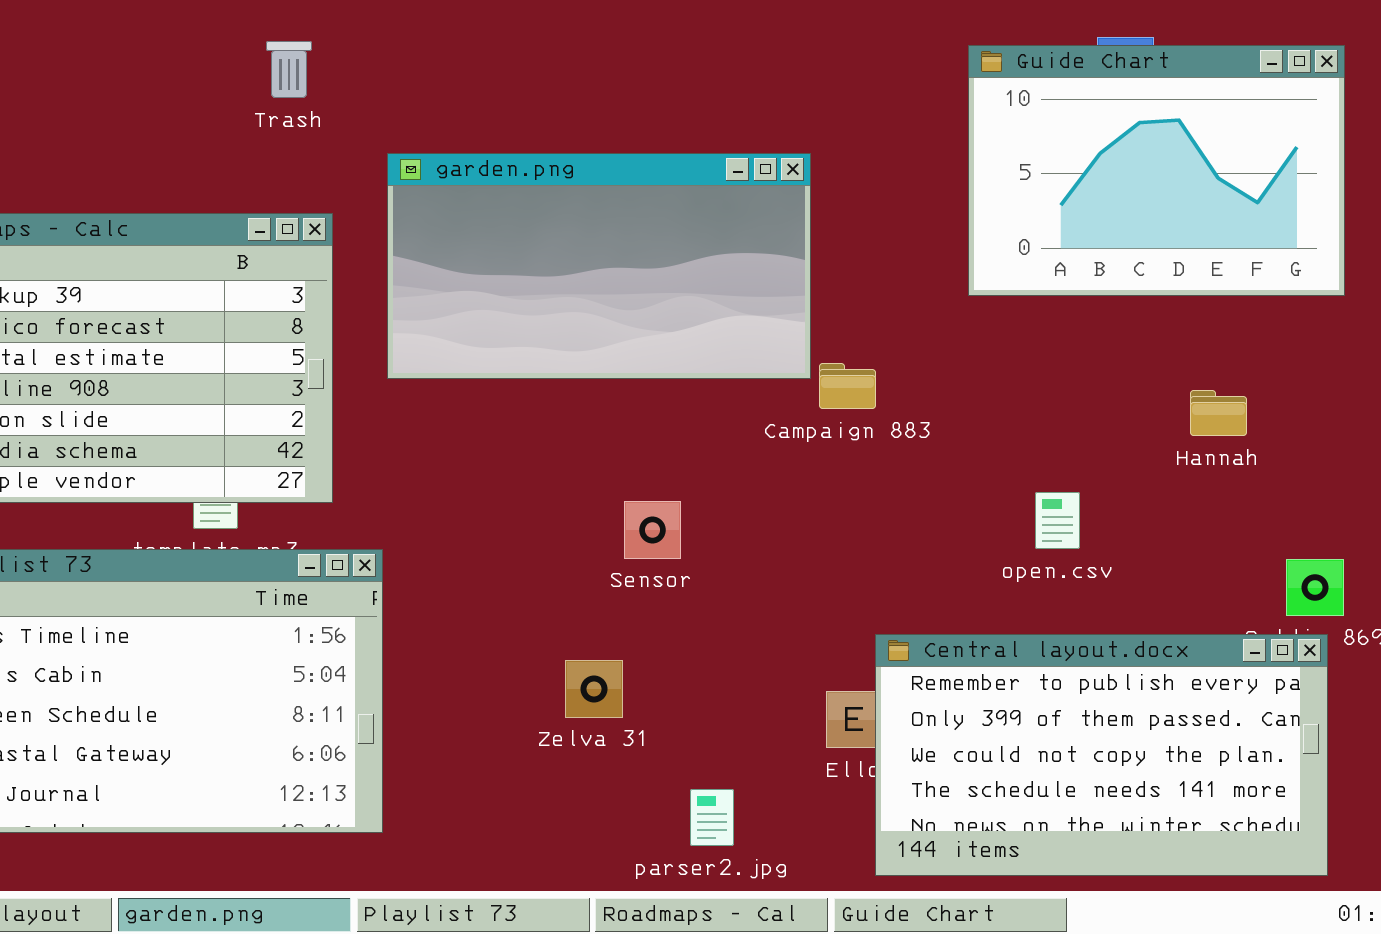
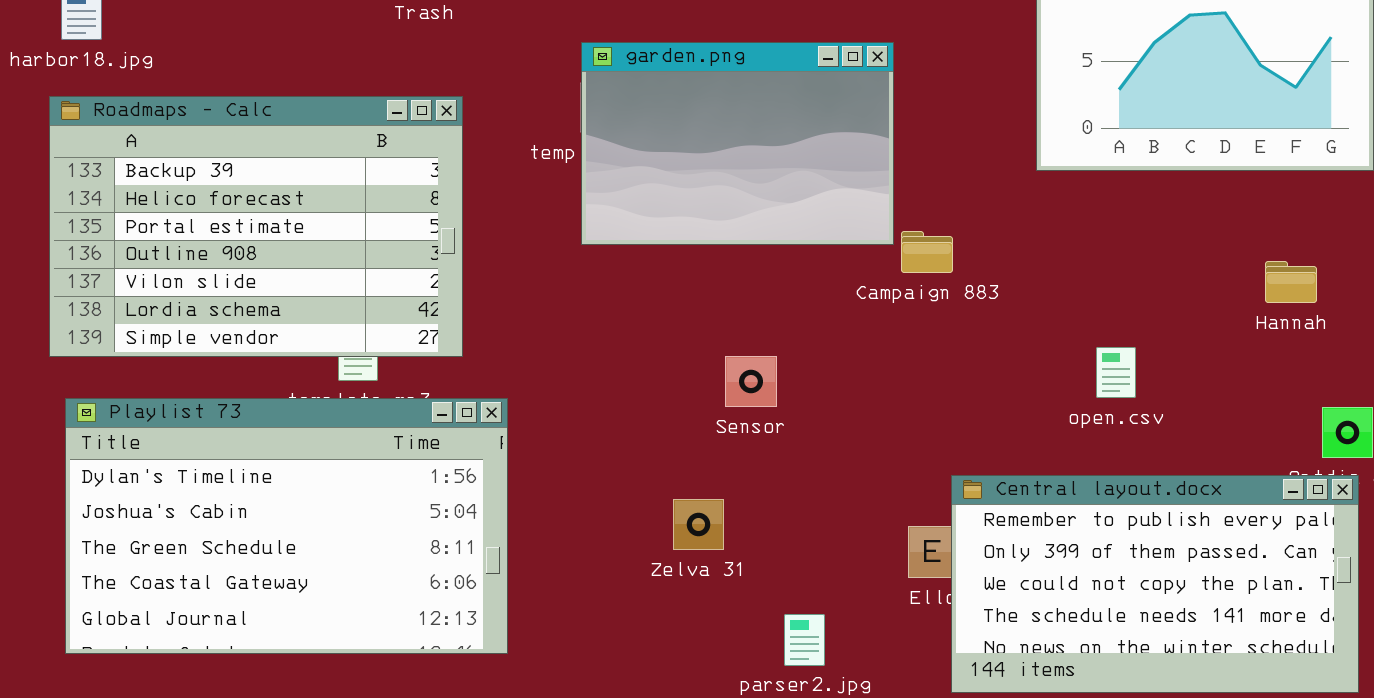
garden.png: [387,153,811,379] -> [581,42,894,245], resized
Hannah: [1190,390,1247,436] -> [1265,261,1317,303], moved

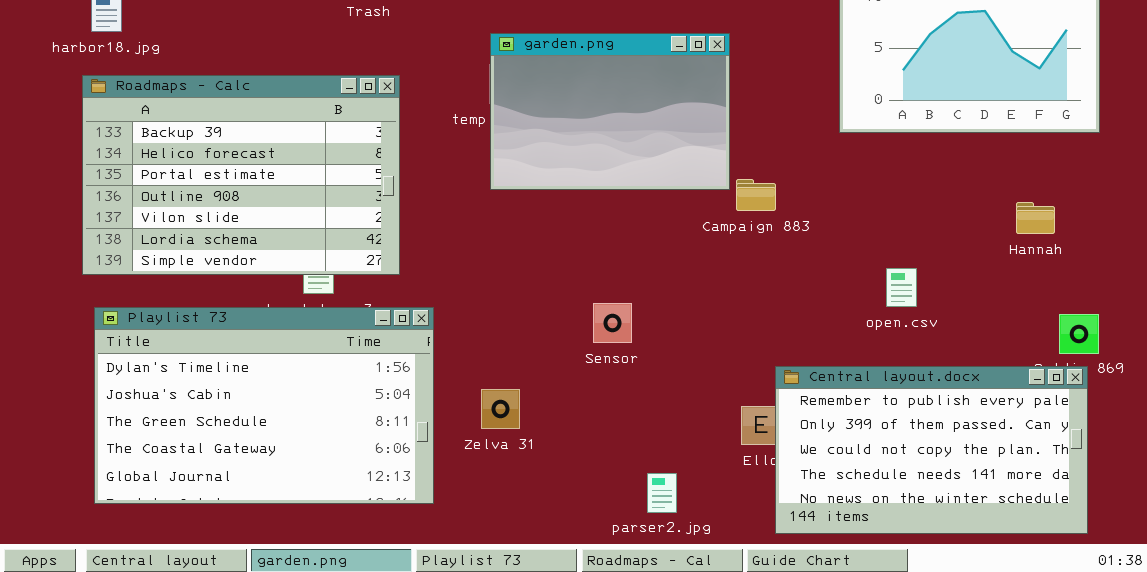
Sensor: [725,356,777,407] -> [593,303,632,343], moved
Zelva 31: [673,499,724,550] -> [481,389,520,429], moved

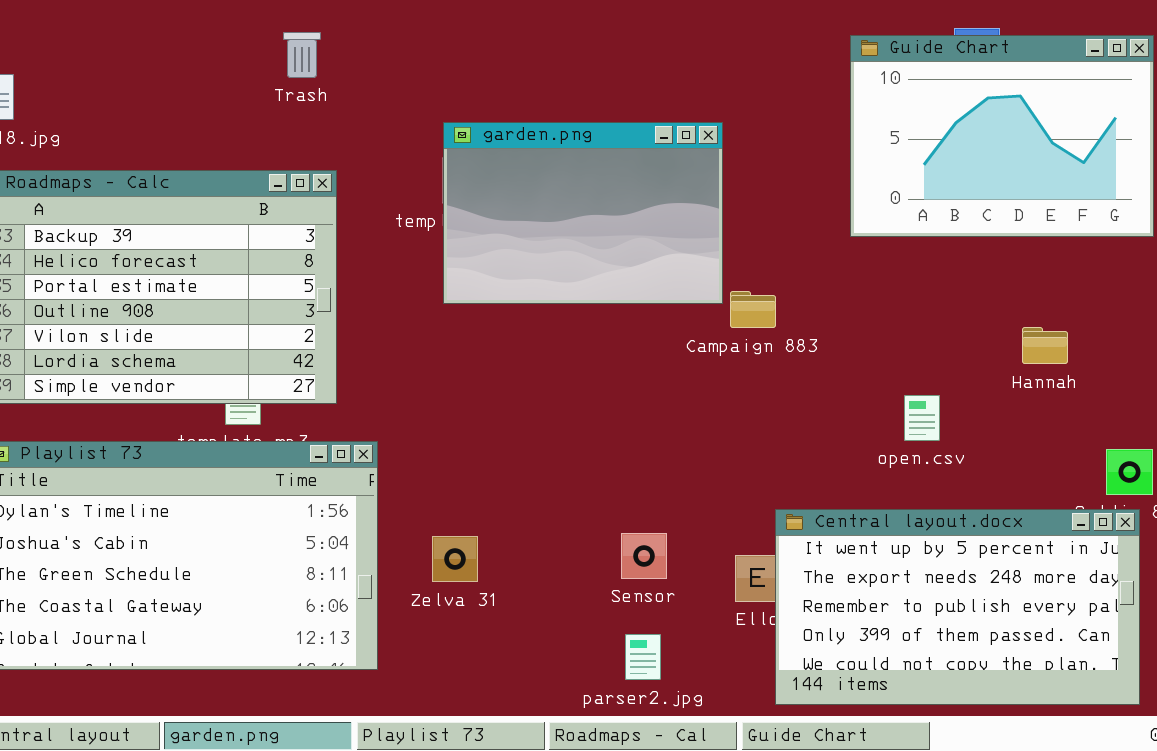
Hannah: [1016,202,1055,234] -> [1022,327,1068,364], moved
Sensor: [593,303,632,343] -> [621,533,667,579], moved
Central layout.docx: [775,366,1088,534] -> [775,509,1140,705], scrolled up 2 rows

